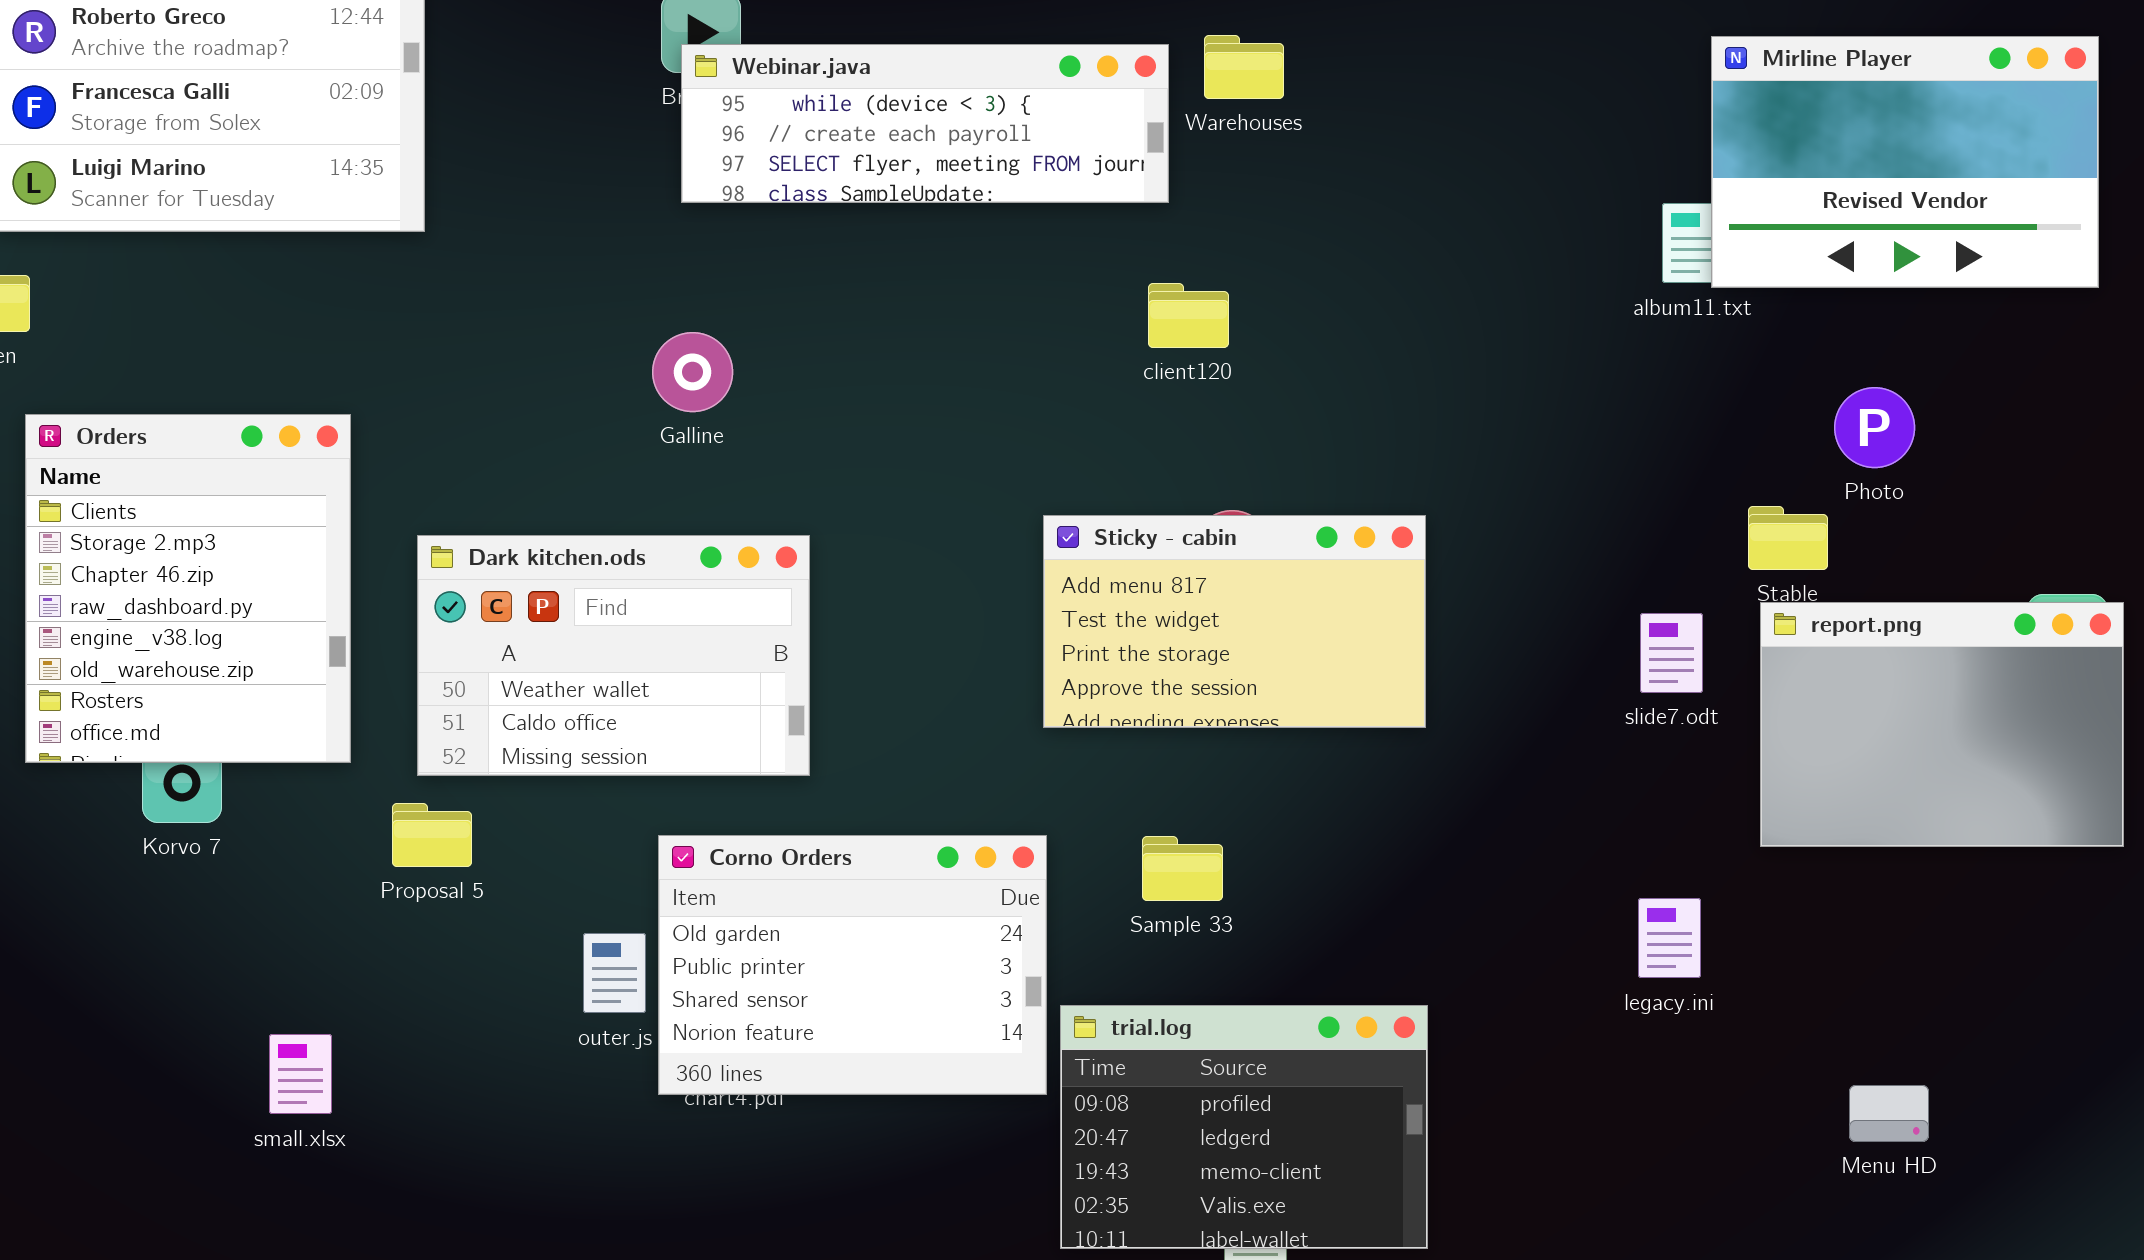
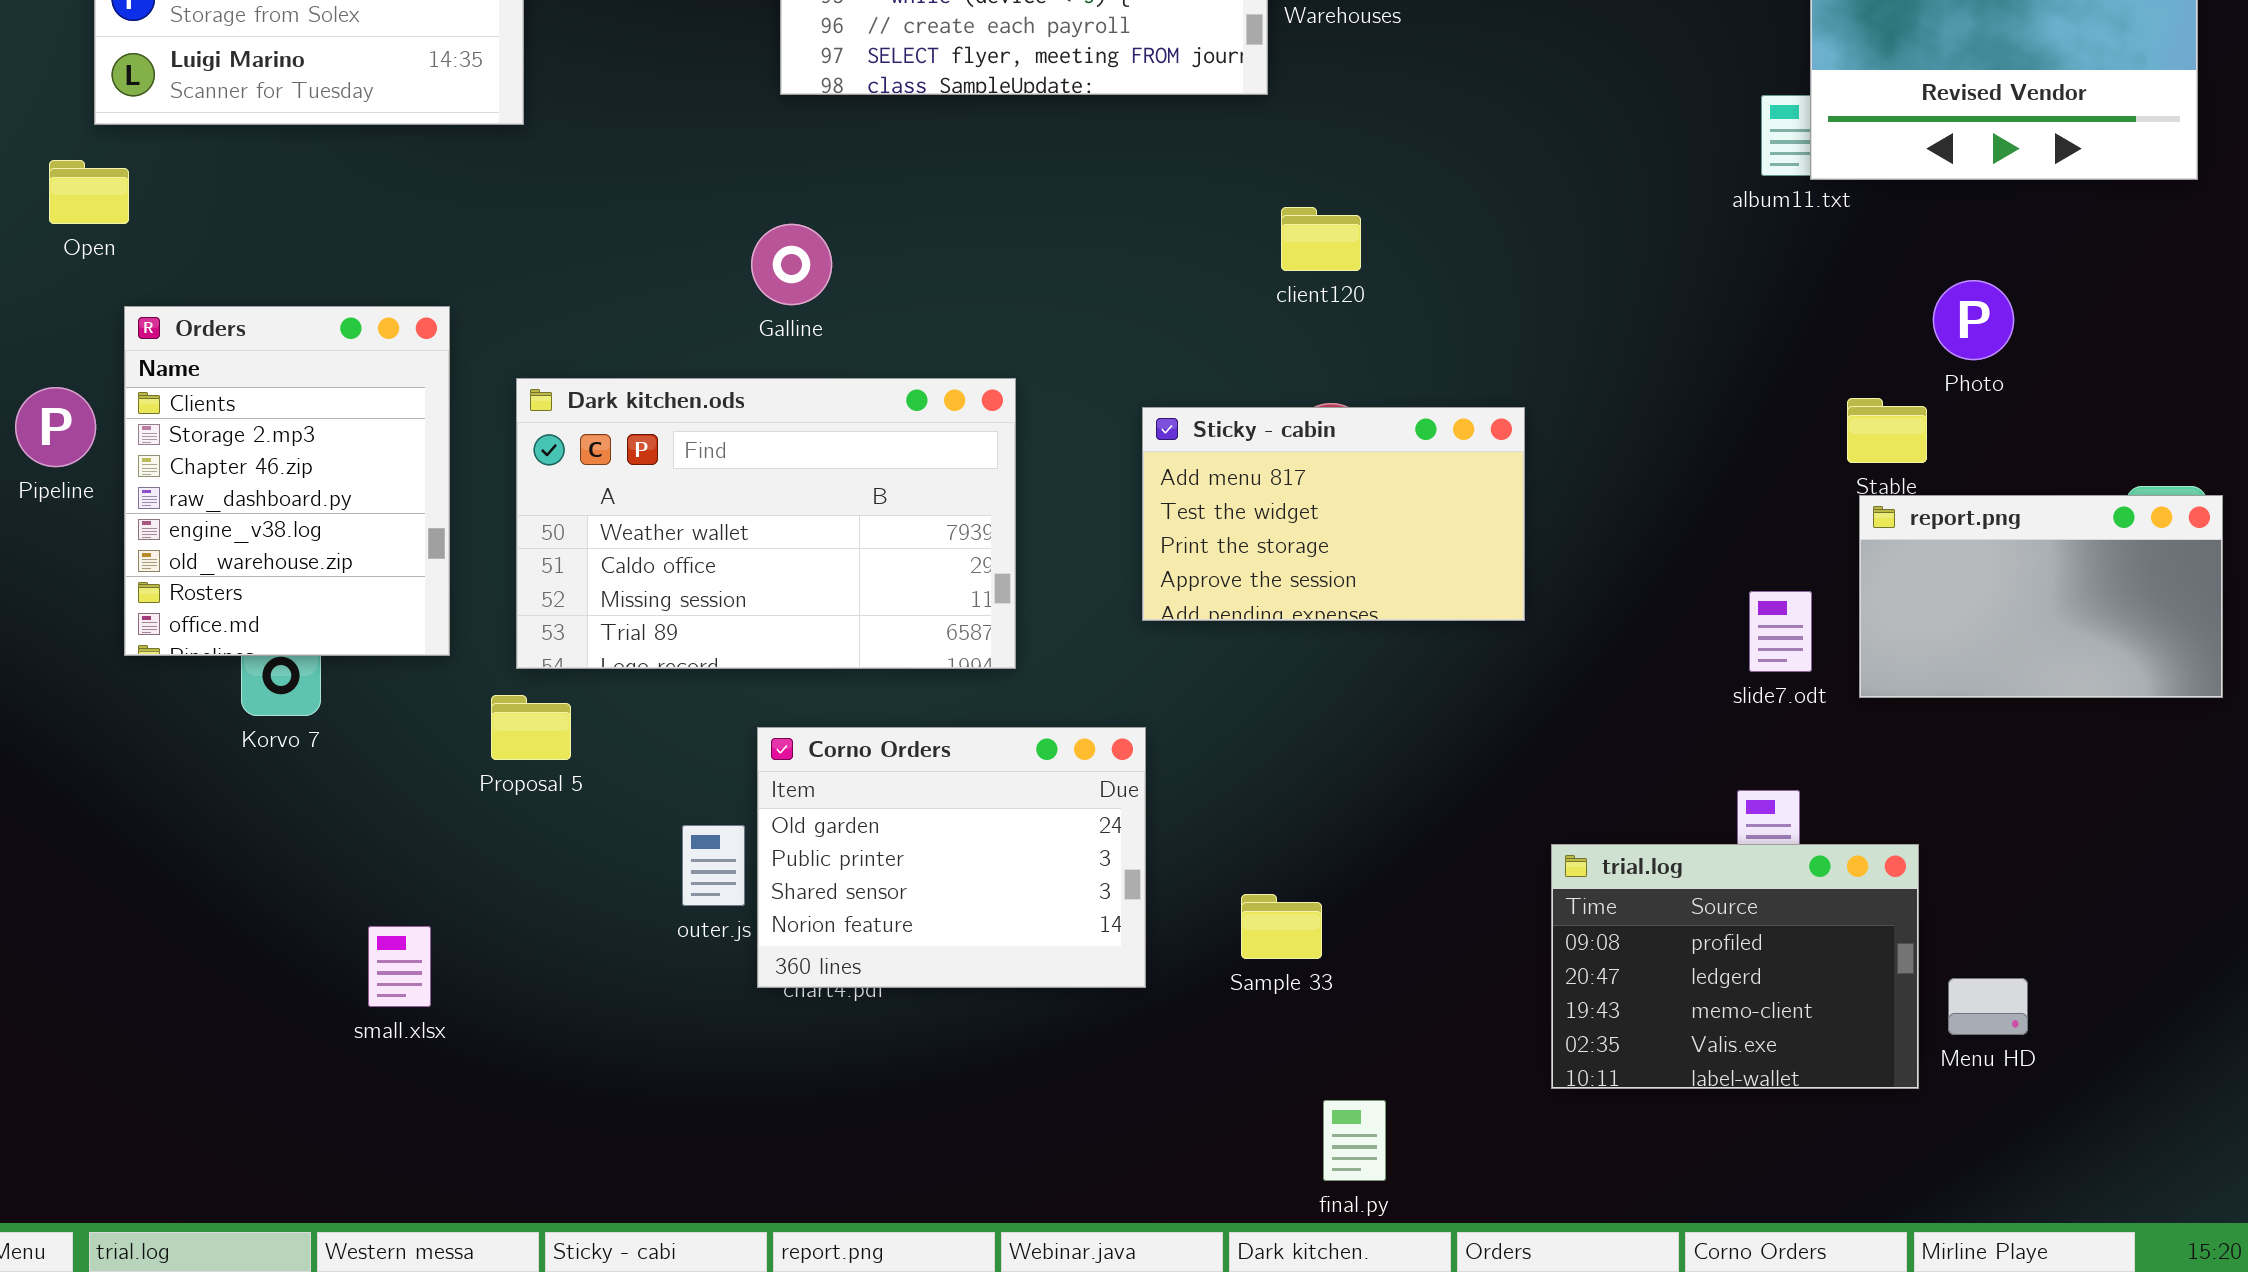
client120: [1148,283,1229,348] -> [1281,207,1361,271], moved
Dark kitchen.ods: [417,535,810,776] -> [516,378,1016,669], resized
report.png: [1760,602,2124,847] -> [1859,495,2223,698], resized
slide7.odt: [1640,613,1703,693] -> [1749,591,1812,672], moved
Sample 33: [1142,836,1223,901] -> [1241,894,1322,959], moved
trial.log: [1060,1005,1428,1249] -> [1551,844,1919,1089], moved

